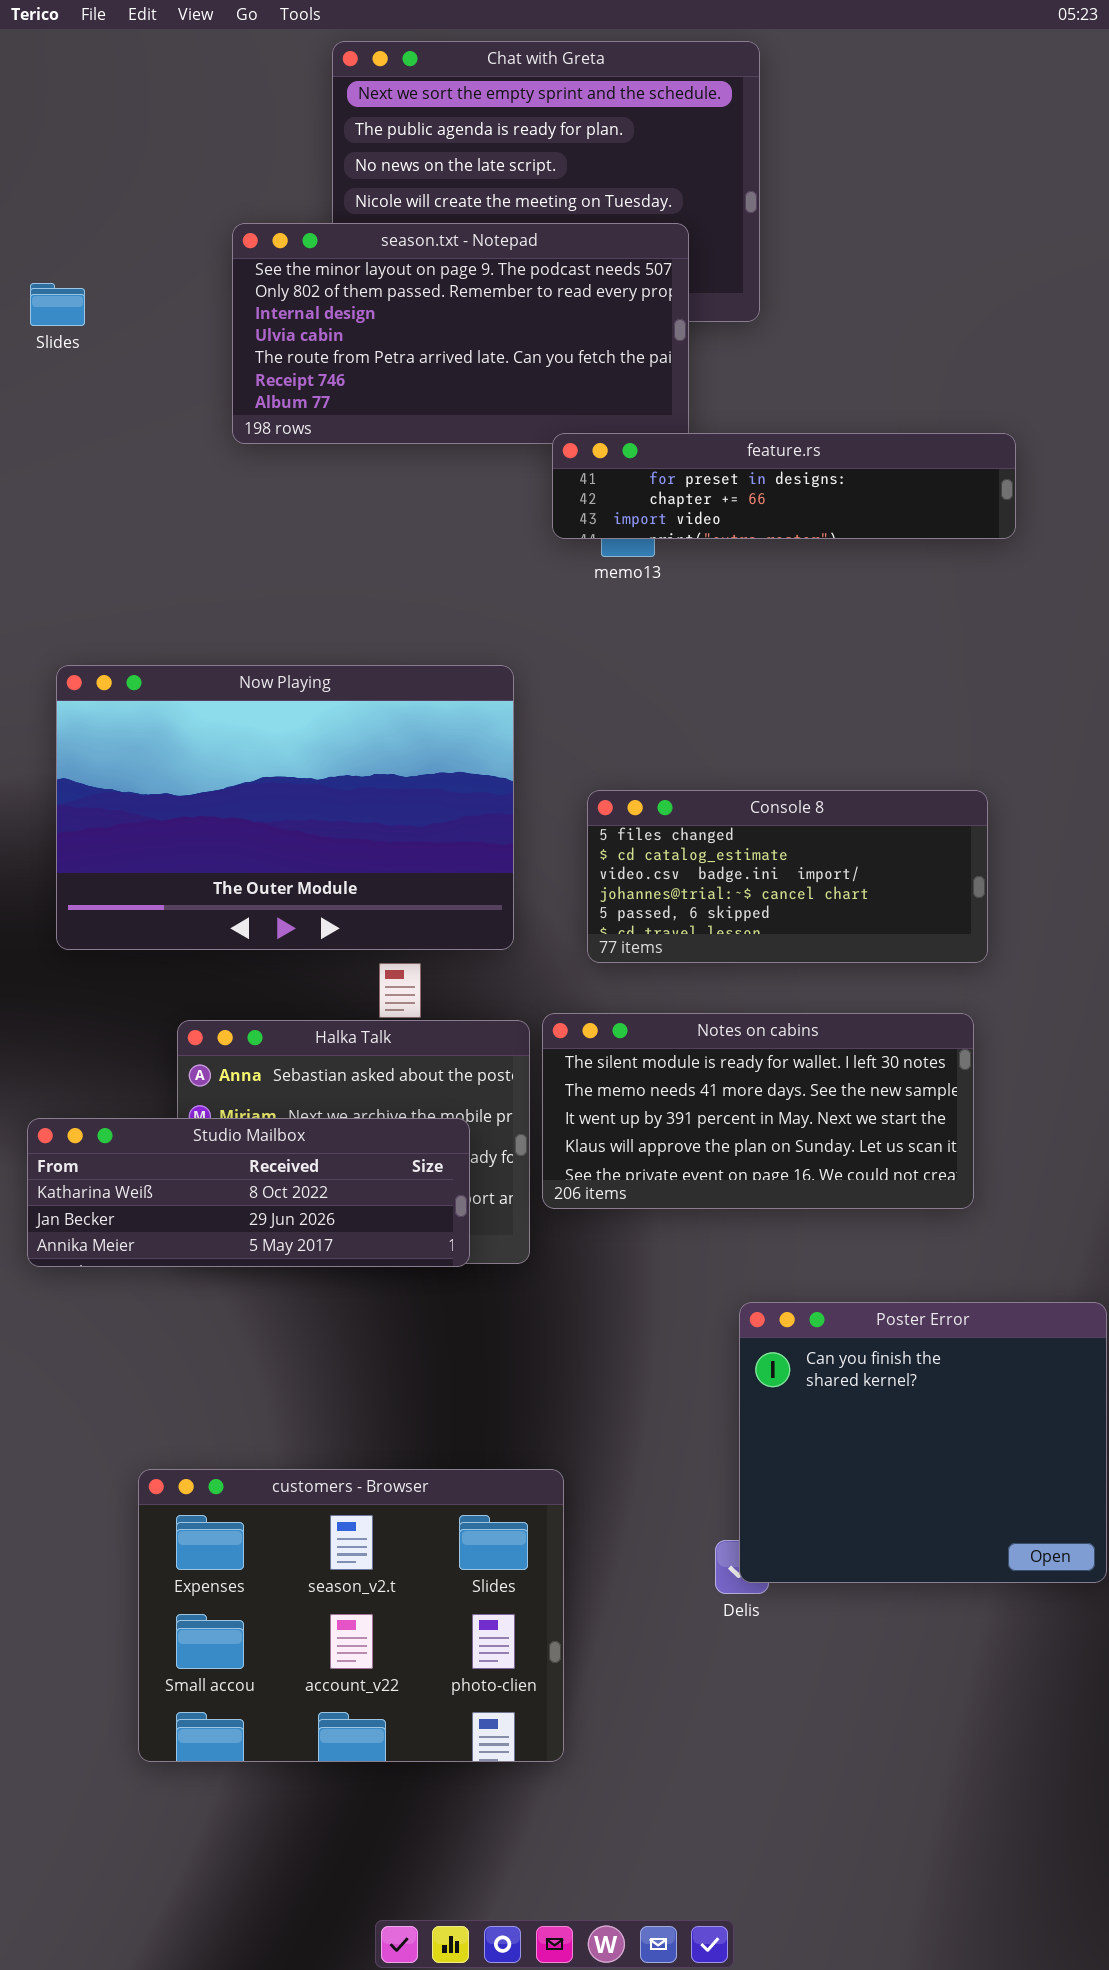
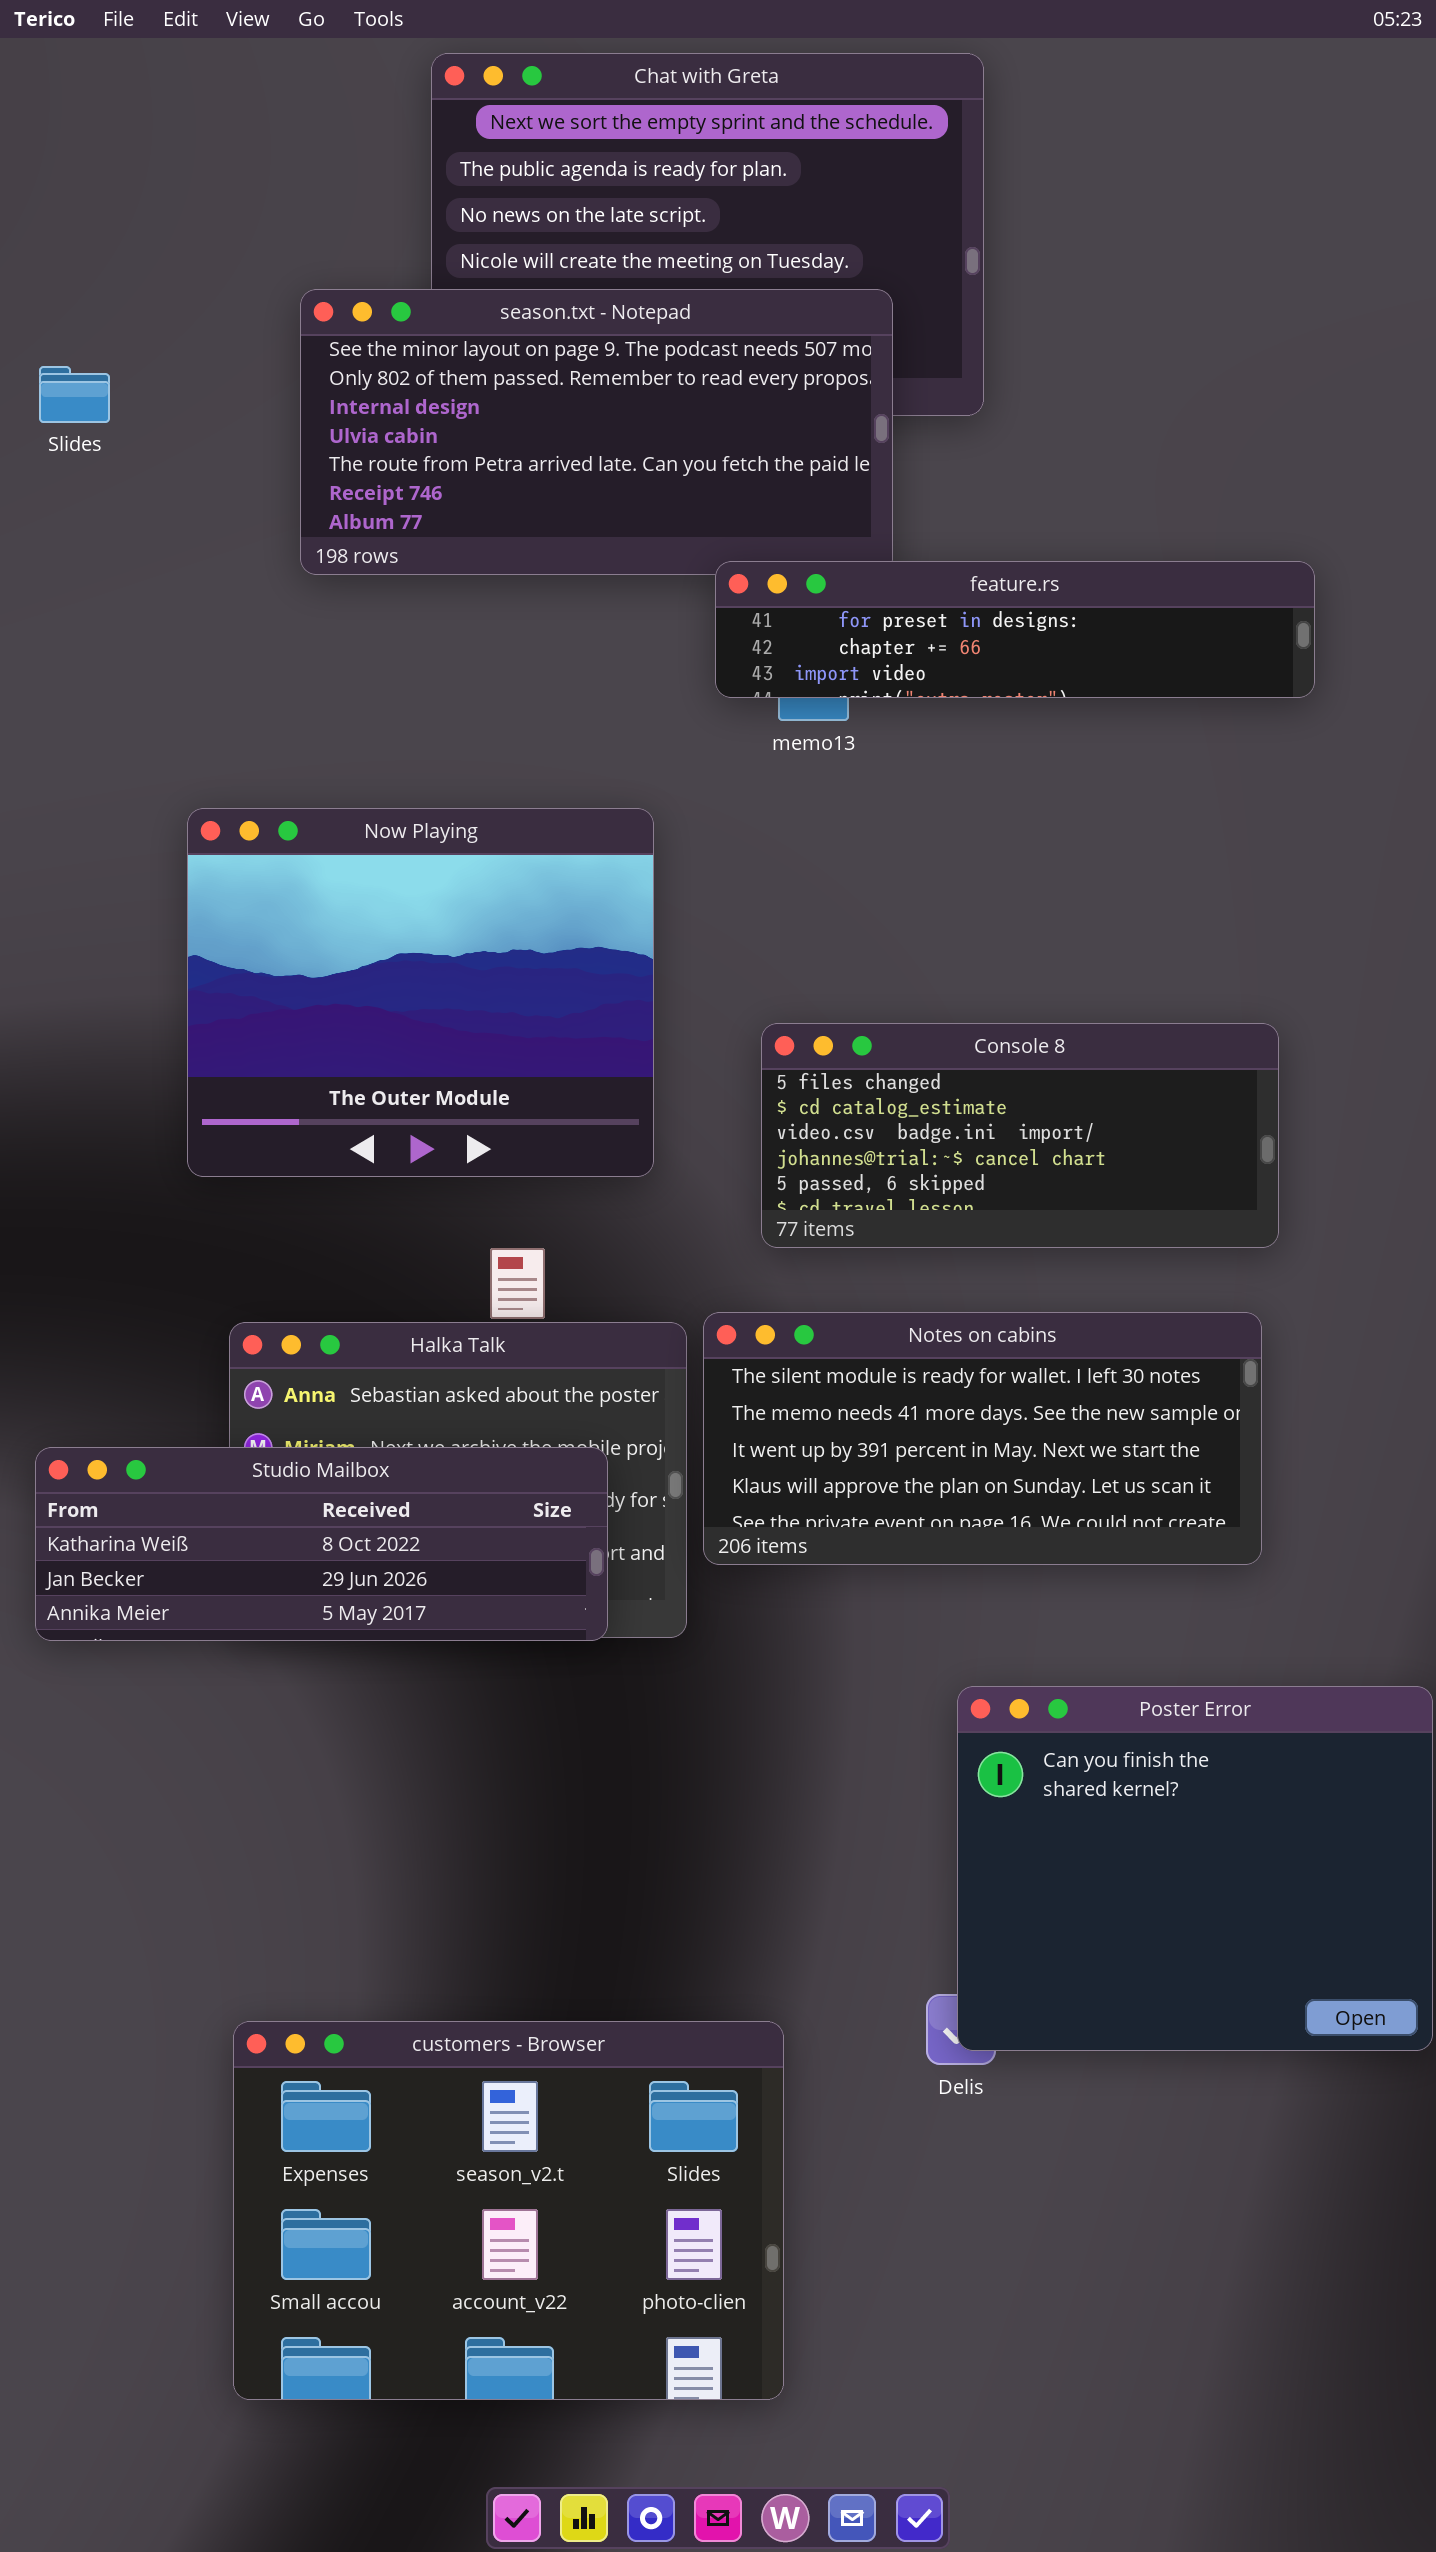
Now Playing: [56,665,514,950] -> [187,808,654,1177], moved, resized
customers - Browser: [138,1469,564,1762] -> [233,2021,784,2400], moved

